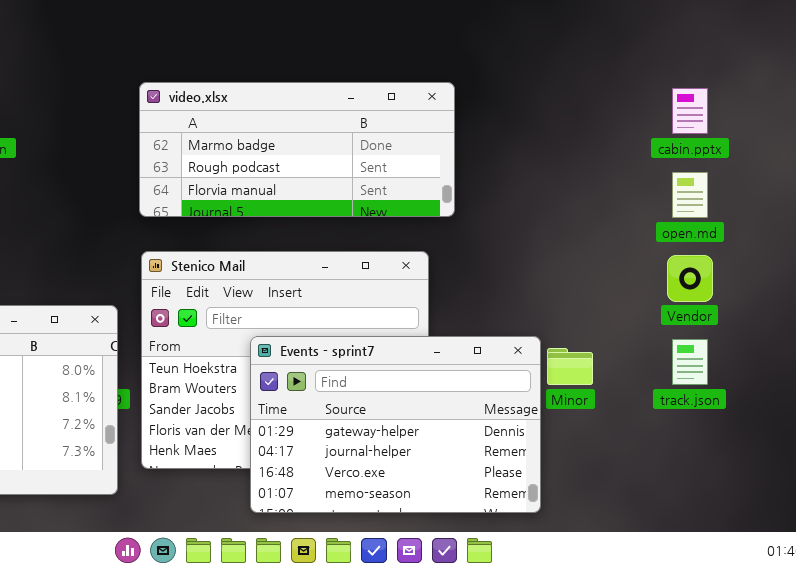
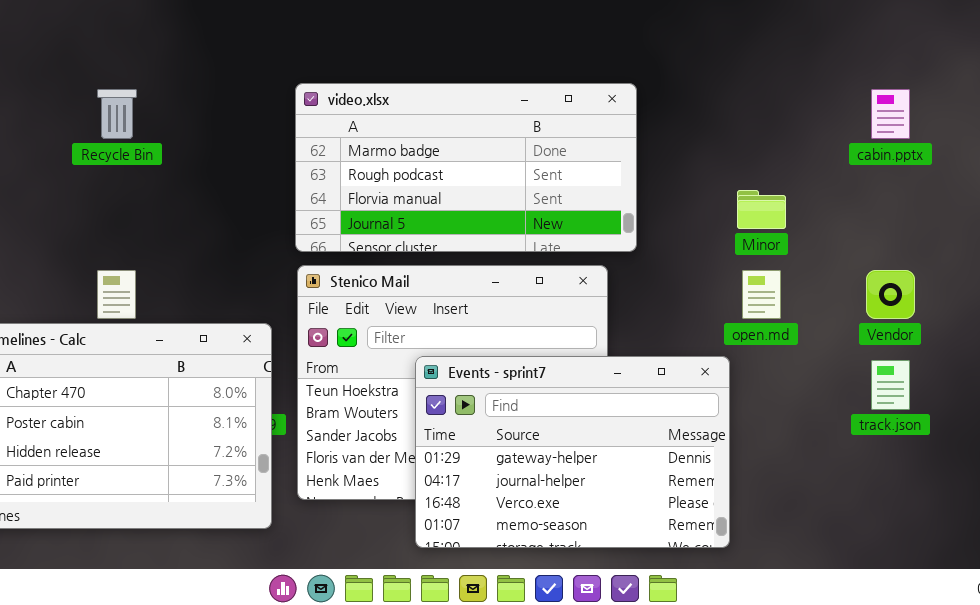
video.xlsx: [139,82,455,217] -> [295,83,637,252], resized
open.md: [672,172,708,218] -> [742,270,781,319], moved
Minor: [547,348,593,385] -> [737,190,786,229], moved

